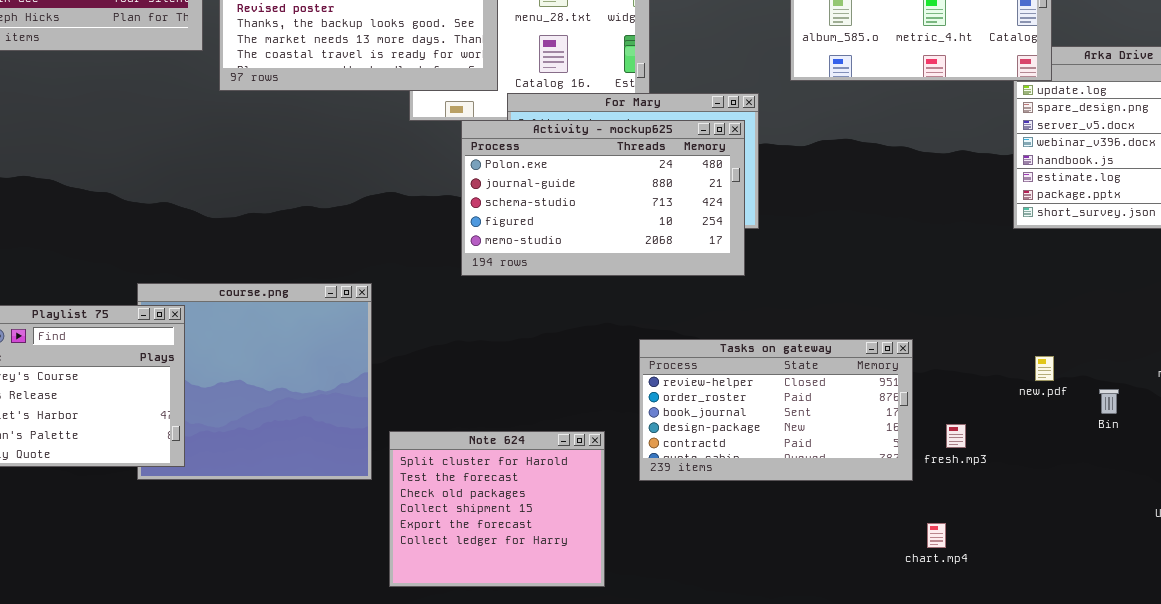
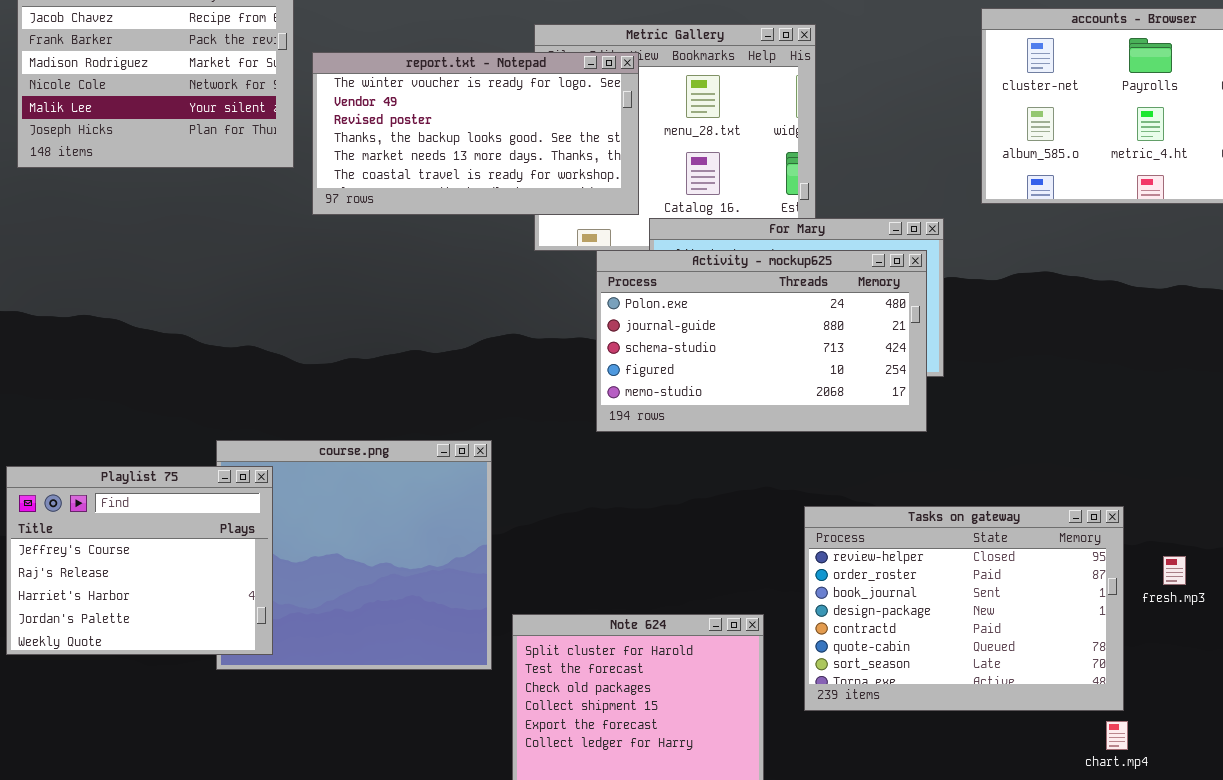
Tasks on gateway: [639,339,913,481] -> [804,506,1124,711], resized
fresh.mp3: [946,424,966,448] -> [1163,556,1186,585], moved
chart.mp4: [927,523,946,548] -> [1106,721,1128,750], moved

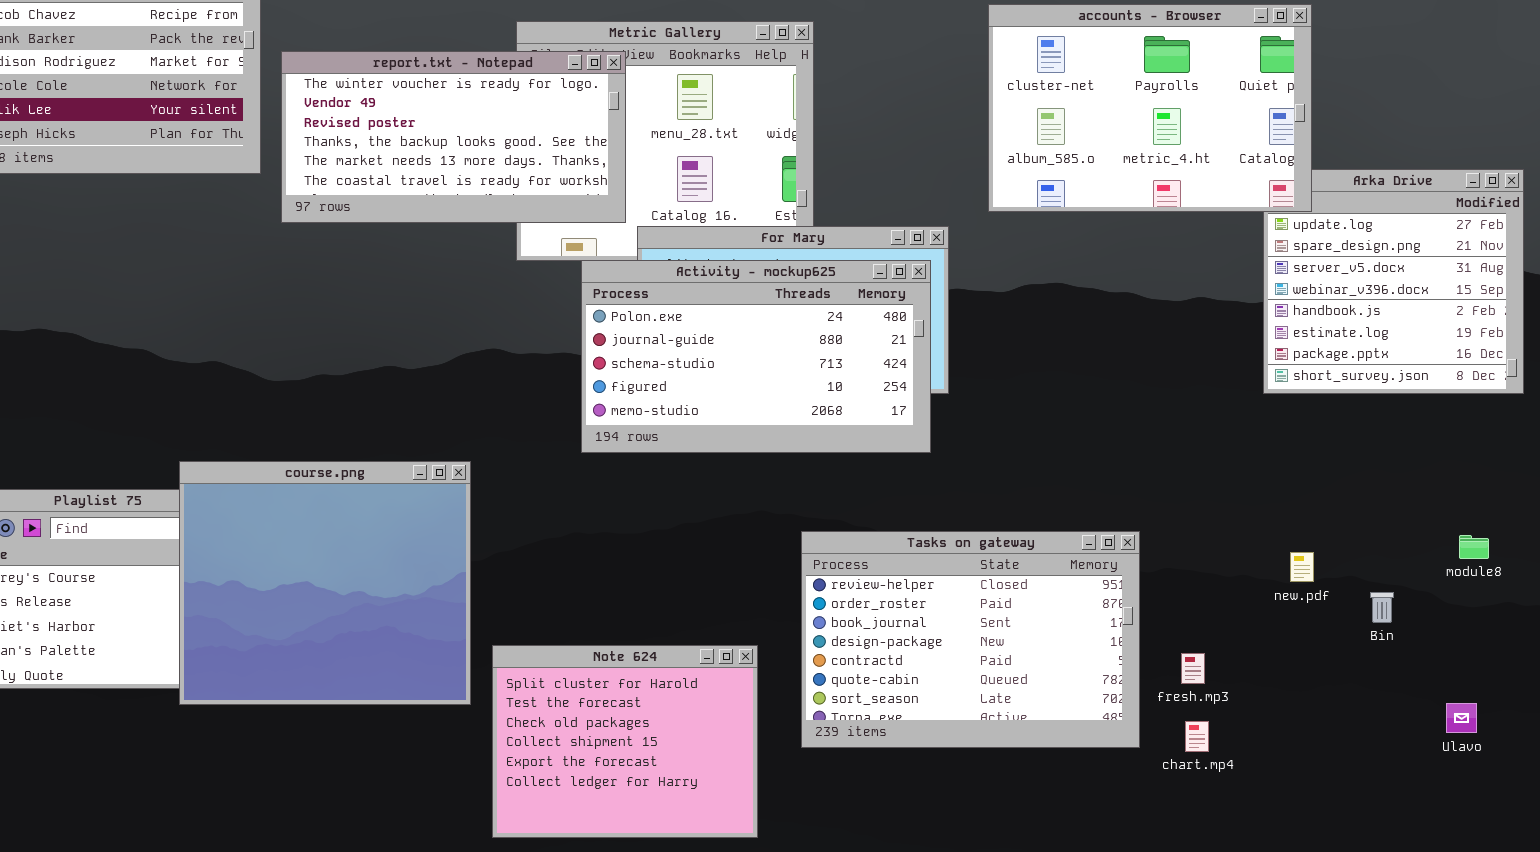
course.png: [216,440,492,670] -> [179,461,471,705], raised
fresh.mp3: [1163,556,1186,585] -> [1181,653,1205,684], moved
chart.mp4: [1106,721,1128,750] -> [1185,721,1209,752], moved

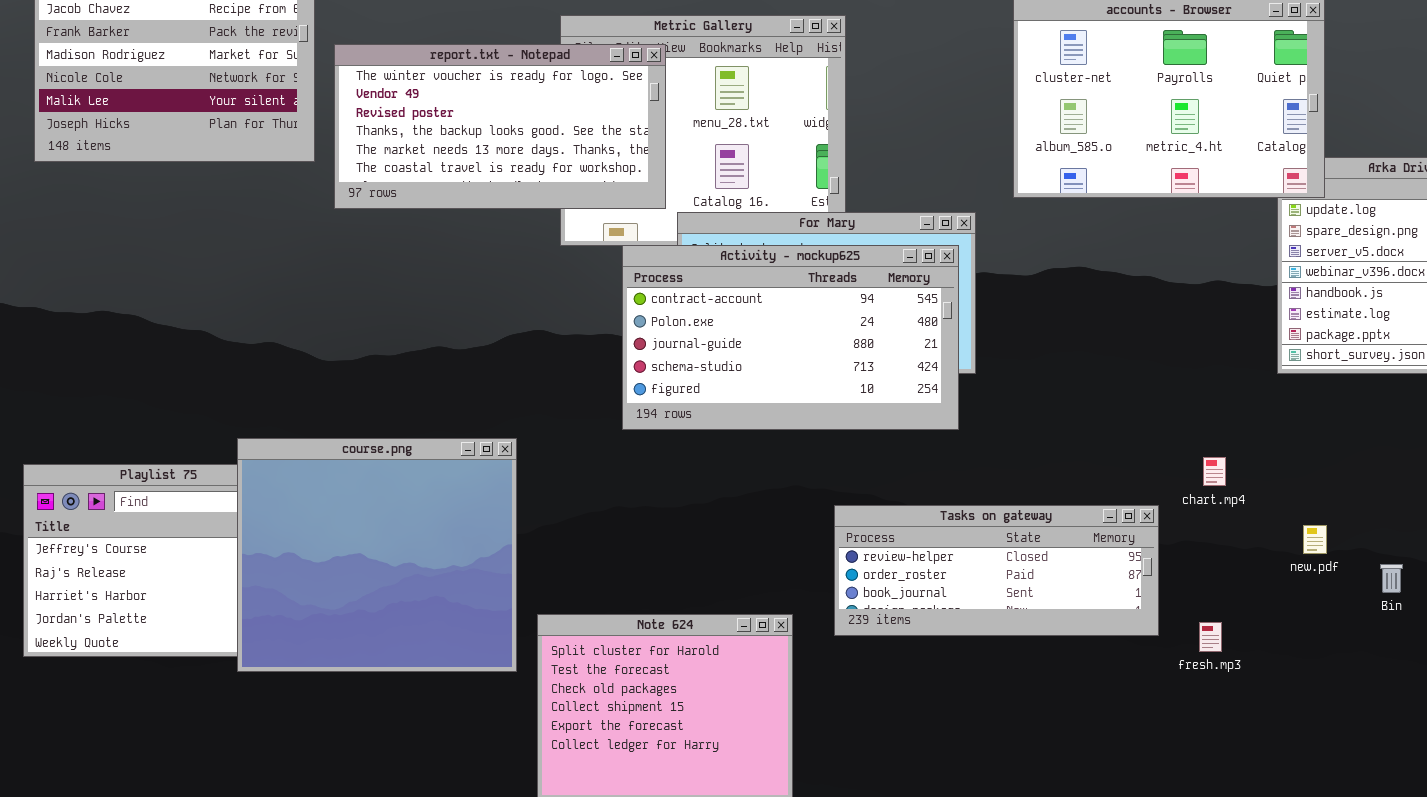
Activity - mockup625: [581,260,931,453] -> [622,245,959,430], scrolled up 1 row
Tasks on gateway: [801,531,1140,748] -> [834,505,1159,636], resized
chart.mp4: [1185,721,1209,752] -> [1203,457,1226,486], moved

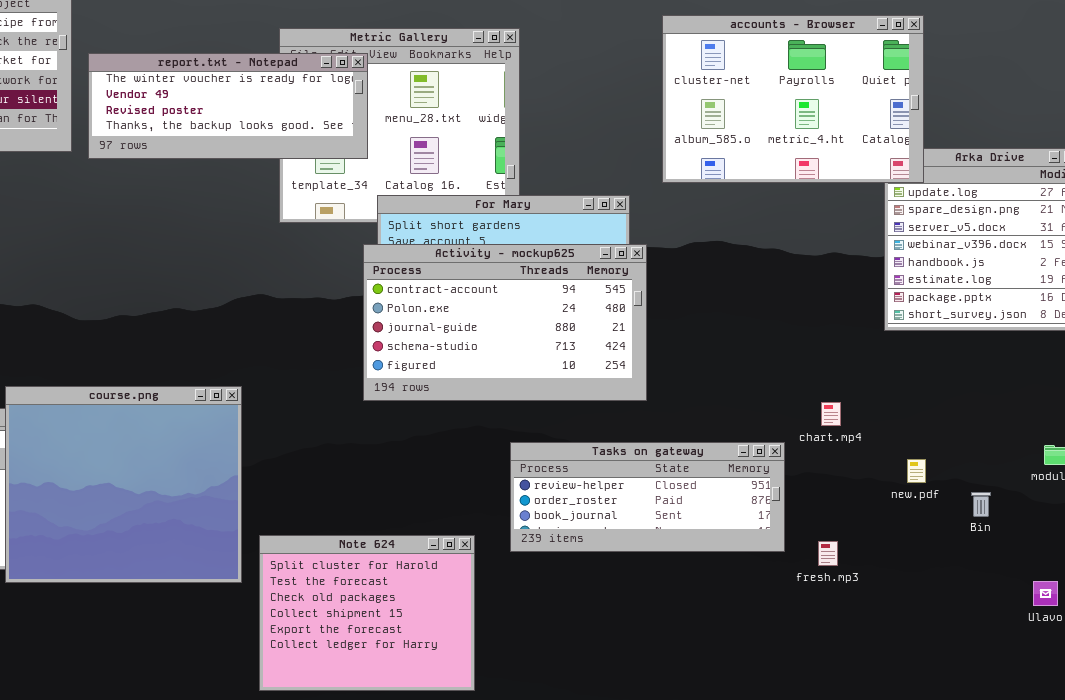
report.txt - Notepad: [334,44,666,209] -> [88,53,368,159], resized
Activity - mockup625: [622,245,959,430] -> [363,244,647,401], moved

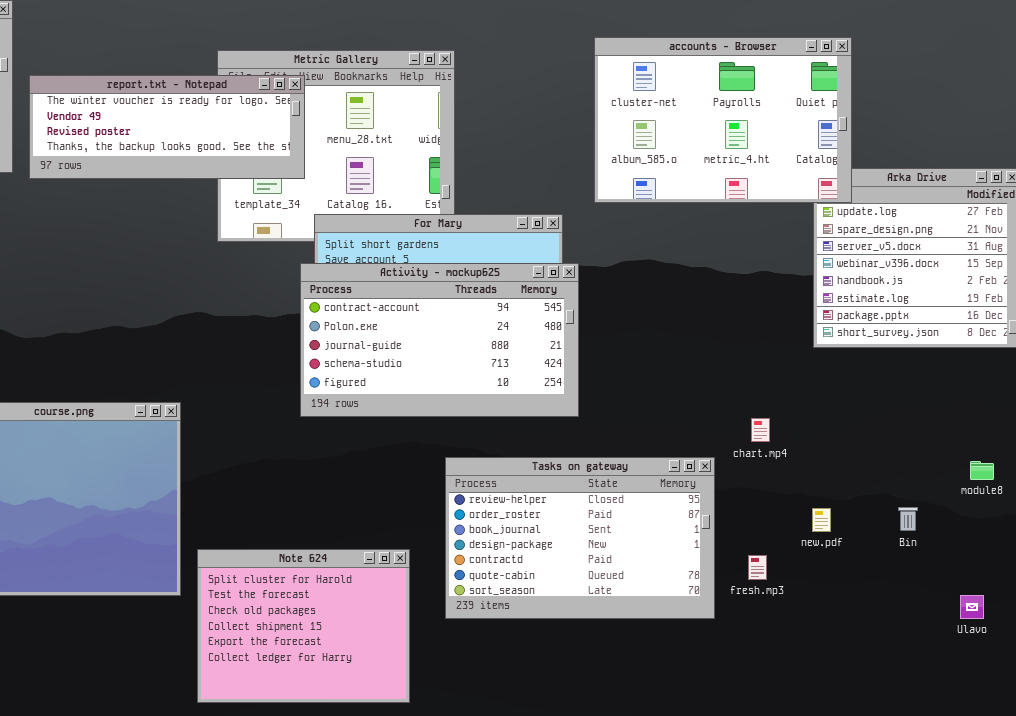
Tasks on gateway: [510,442,785,552] -> [445,457,715,619], resized
new.pdf: [907,459,926,483] -> [812,508,831,532], moved

